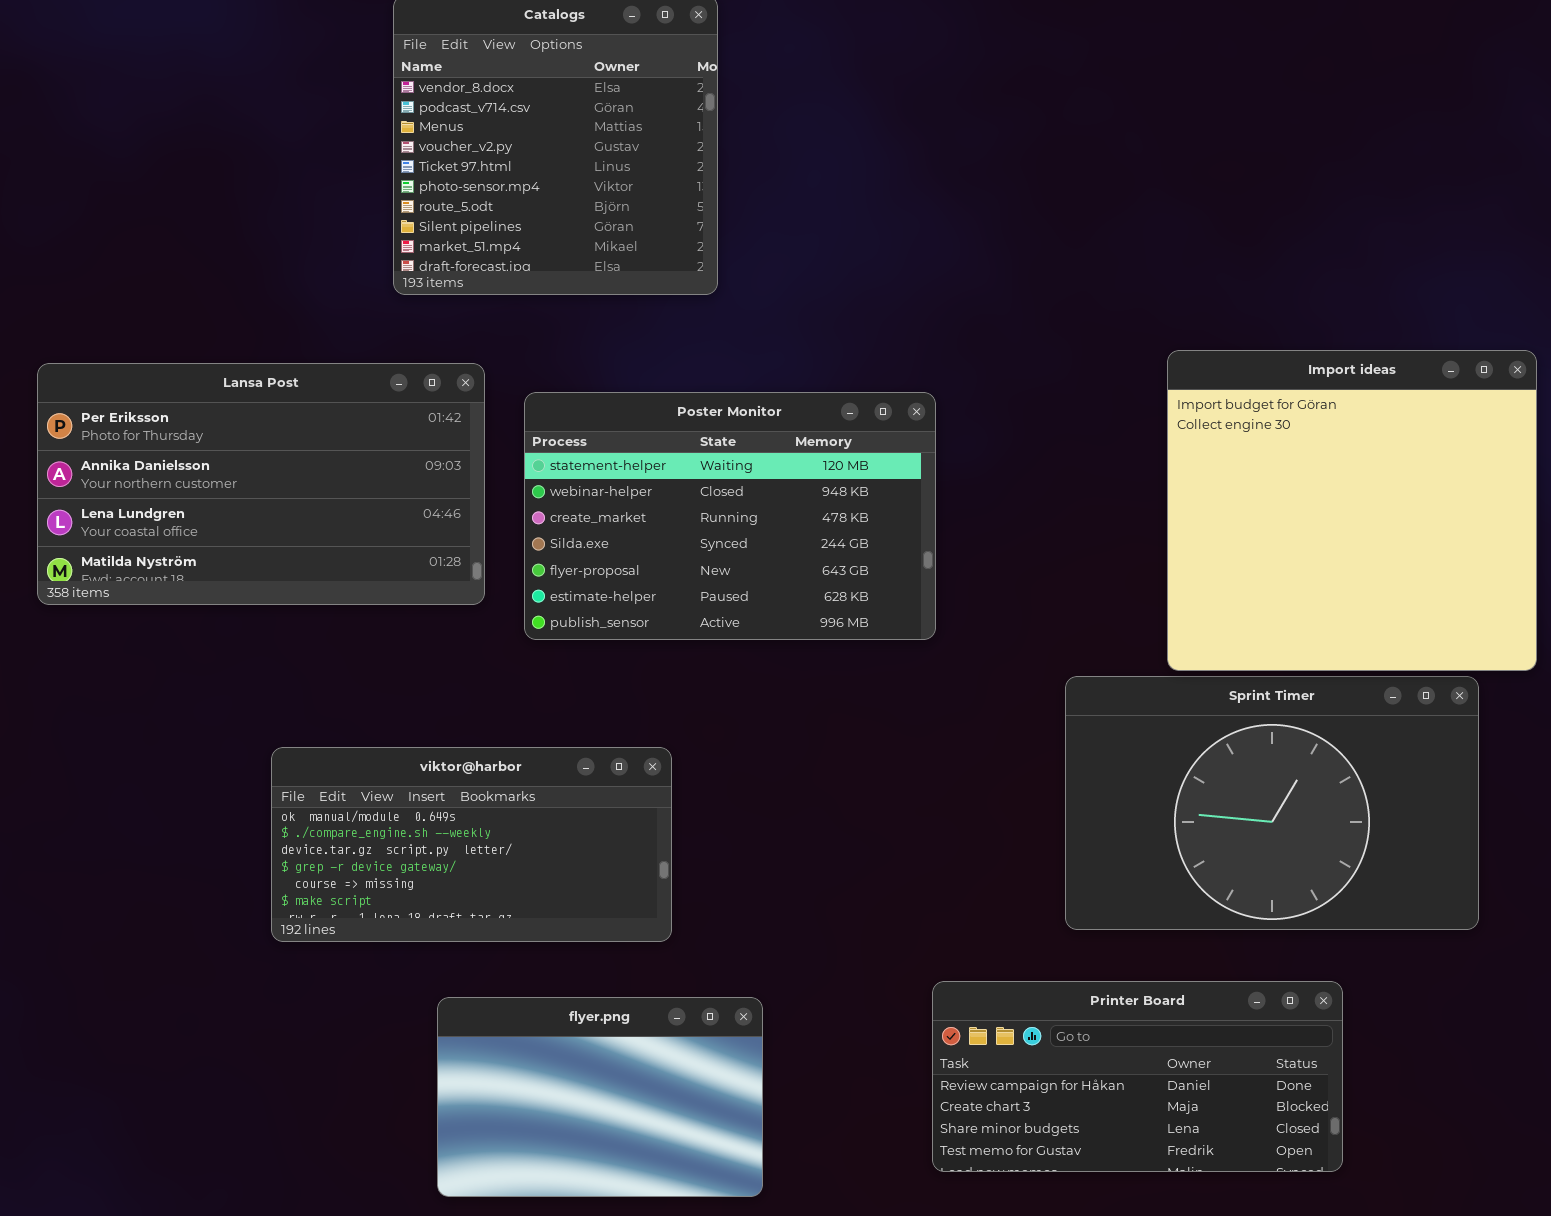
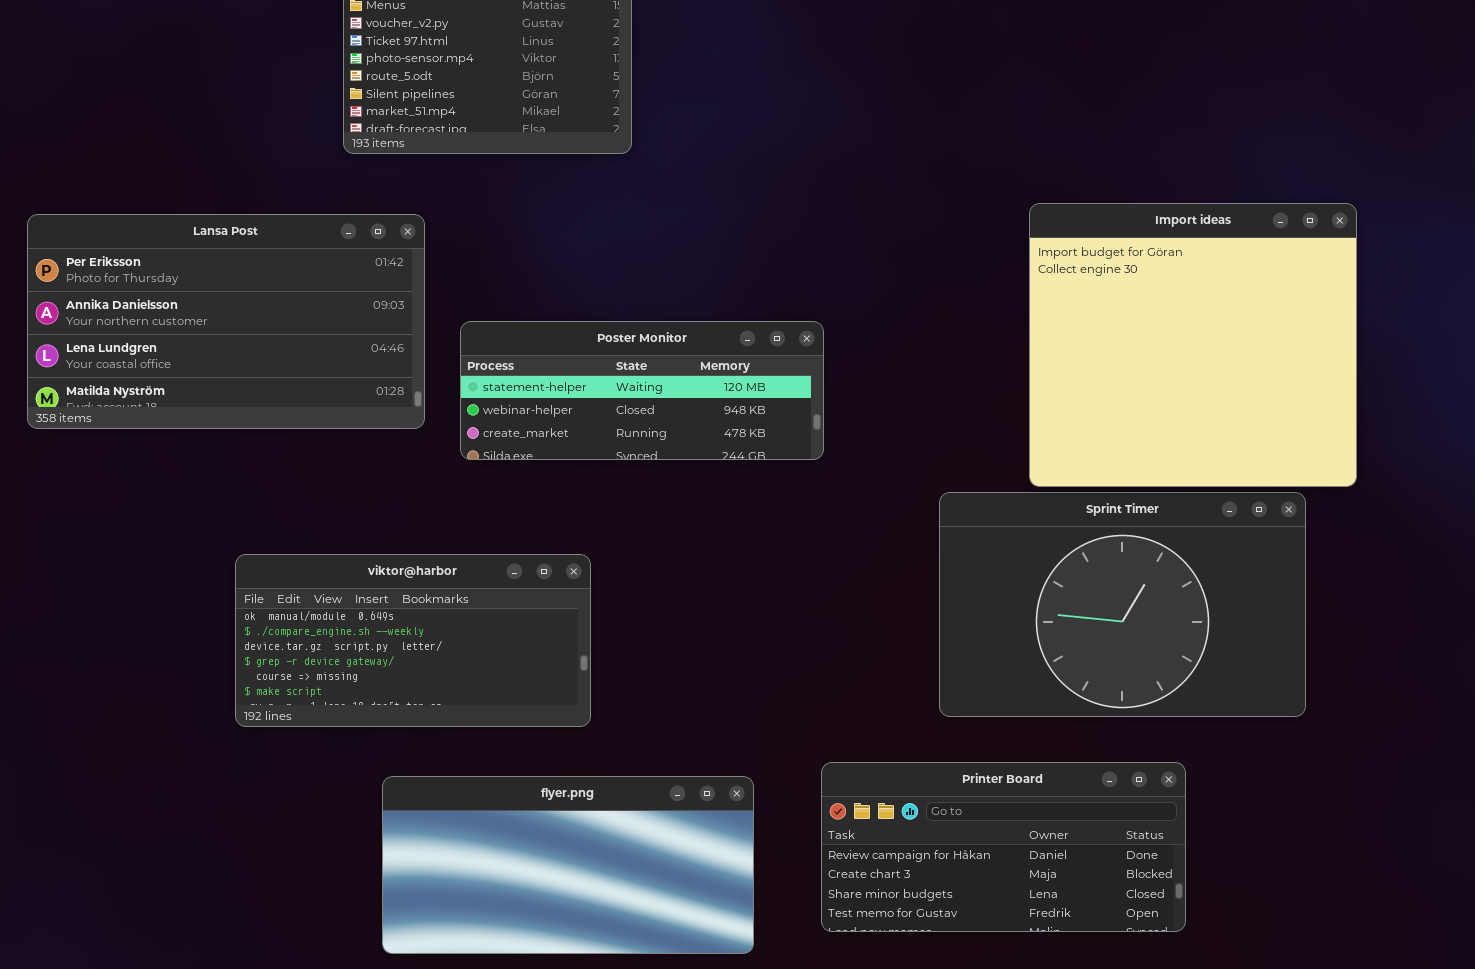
Poster Monitor: [524,392,936,640] -> [460,321,824,460], resized
flyer.png: [437,997,763,1197] -> [382,776,754,954], resized

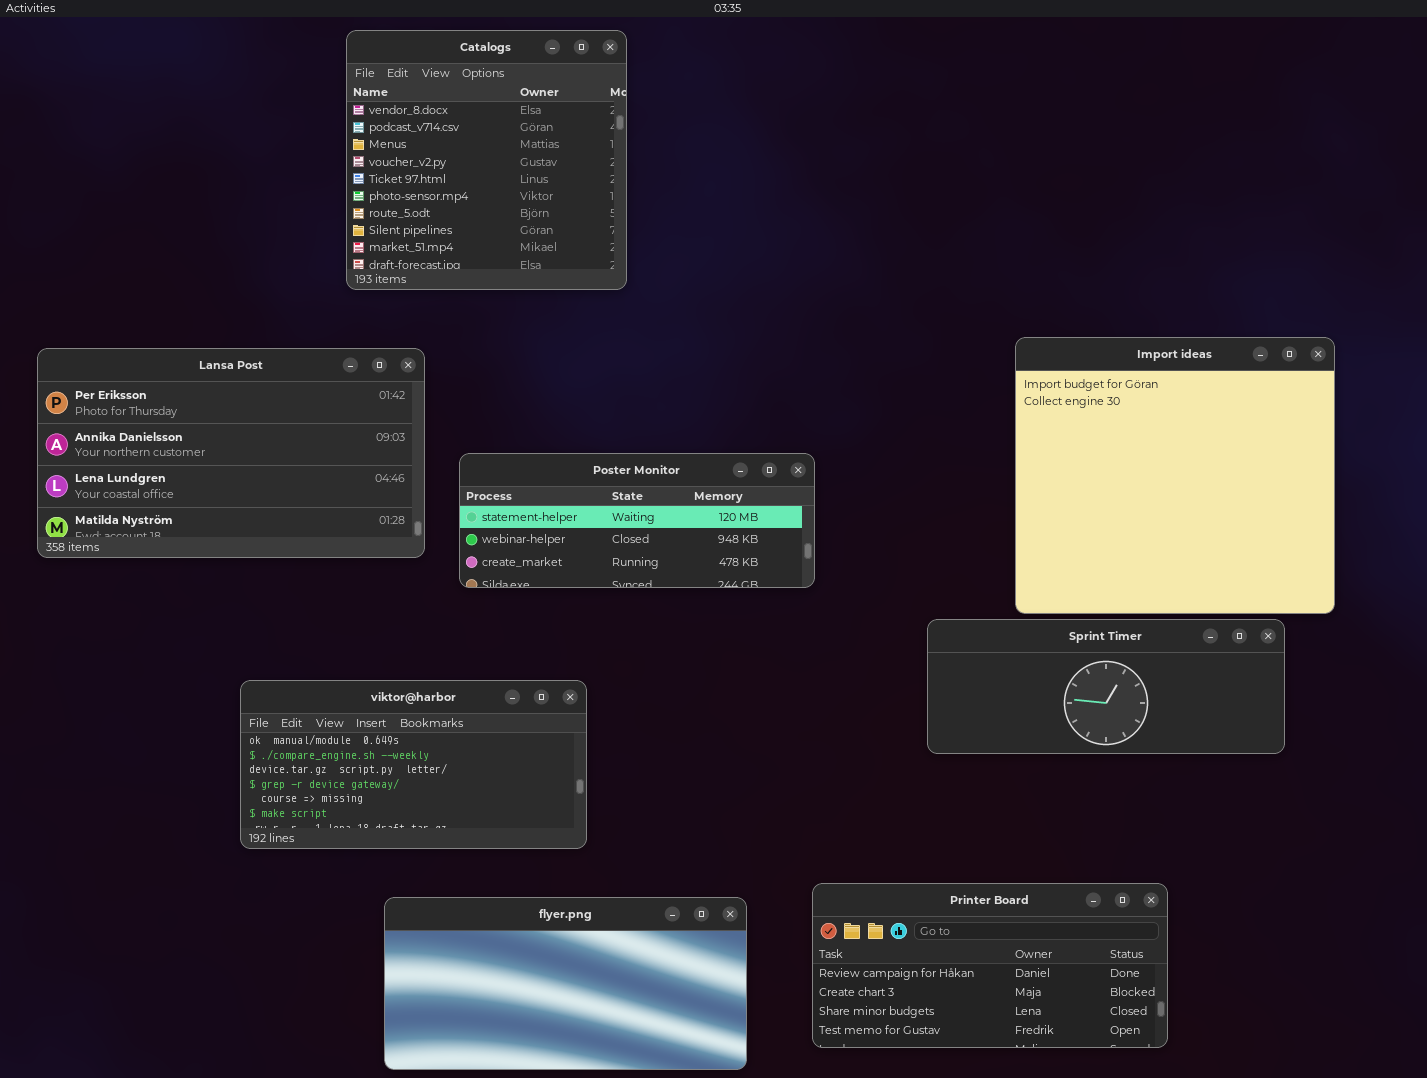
Sprint Timer: [939,492,1306,717] -> [927,619,1285,754], resized

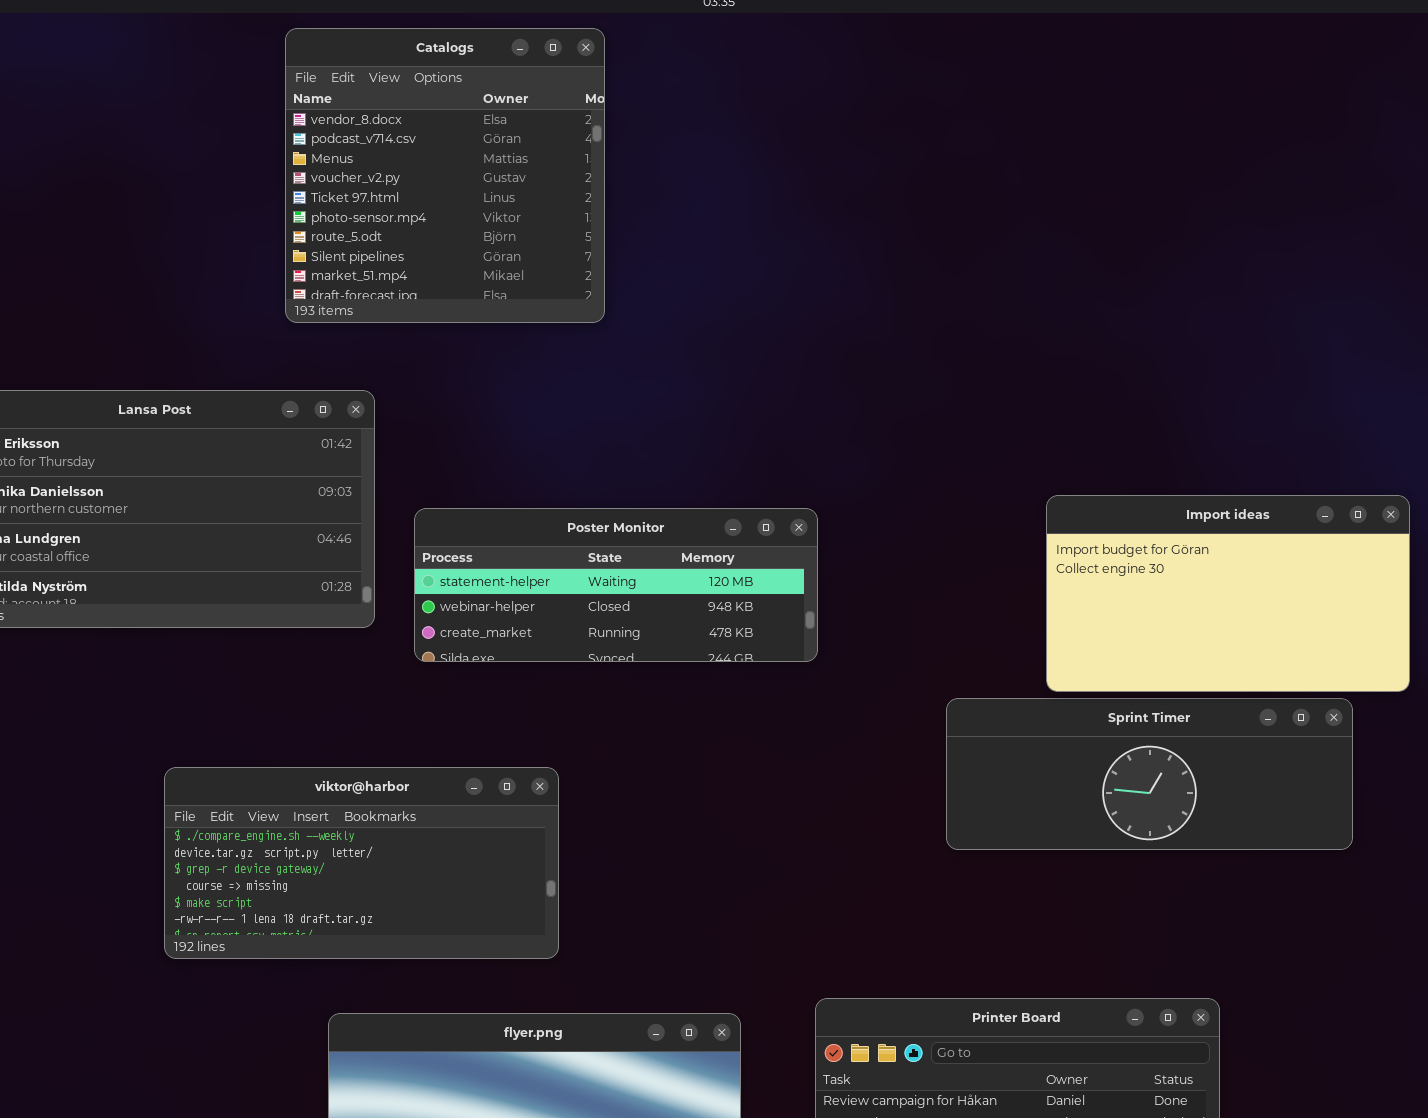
Import ideas: [1015,337,1335,614] -> [1046,495,1410,692], resized
viktor@harbor: [240,680,587,849] -> [164,767,559,959], scrolled down 1 row

